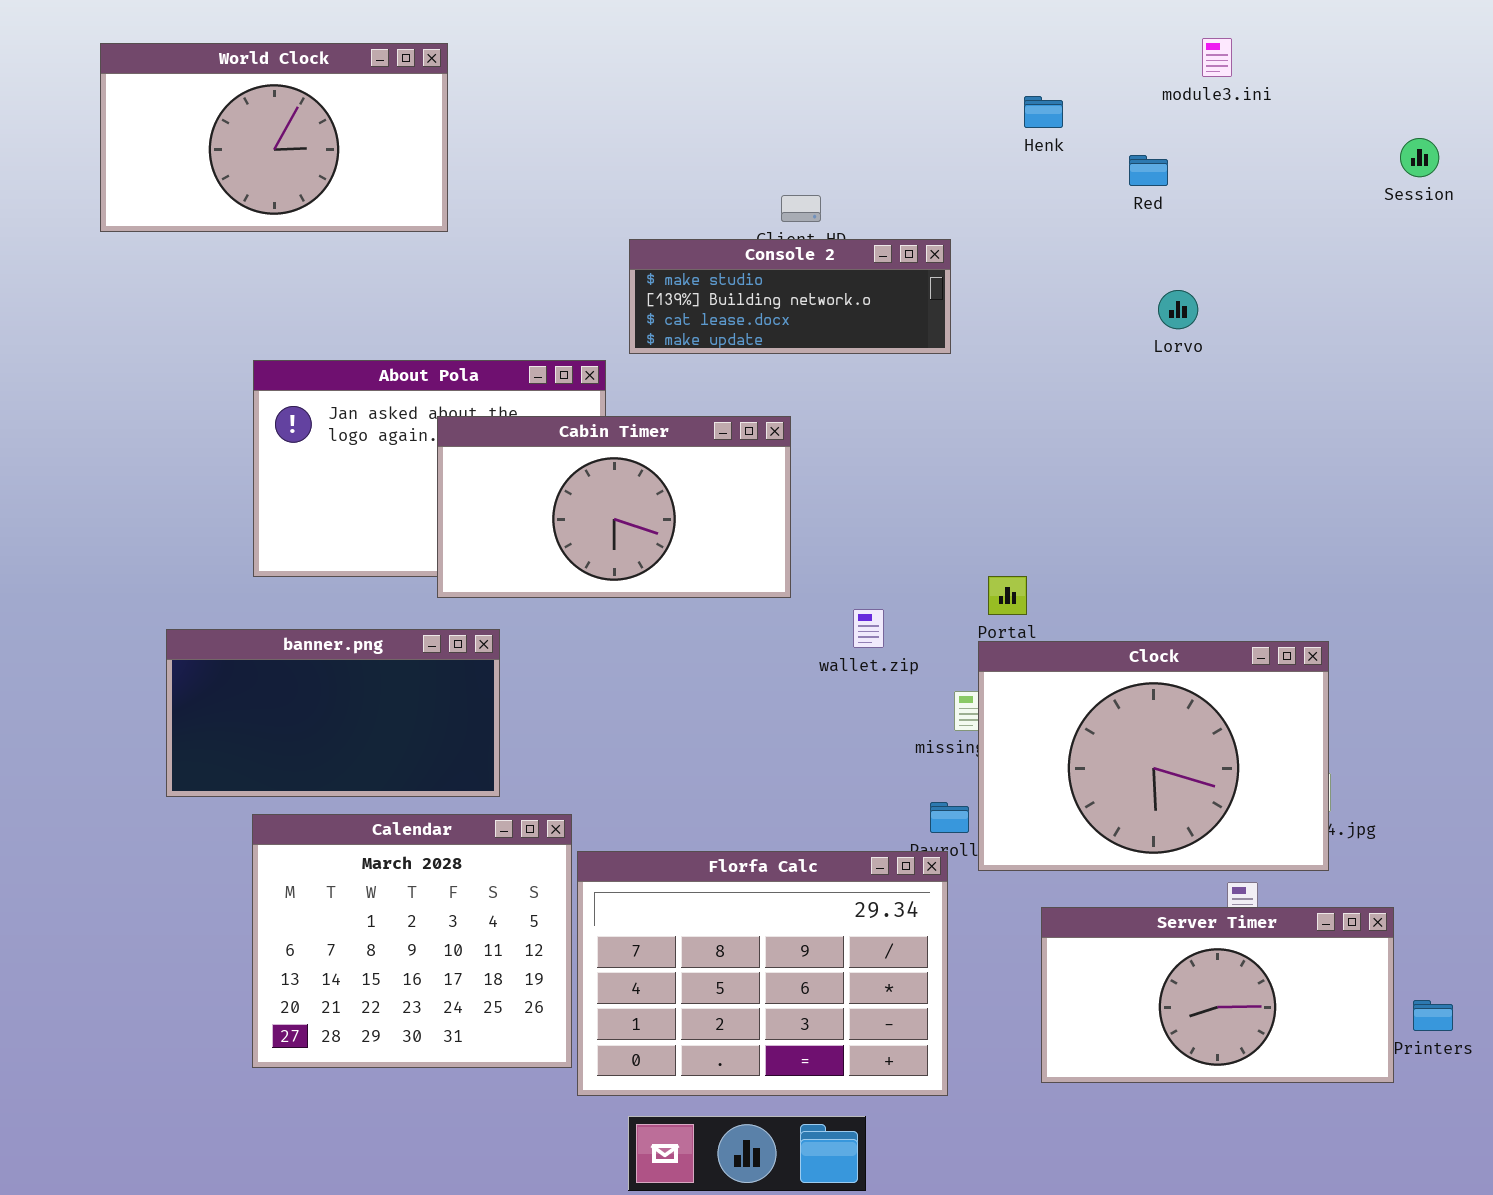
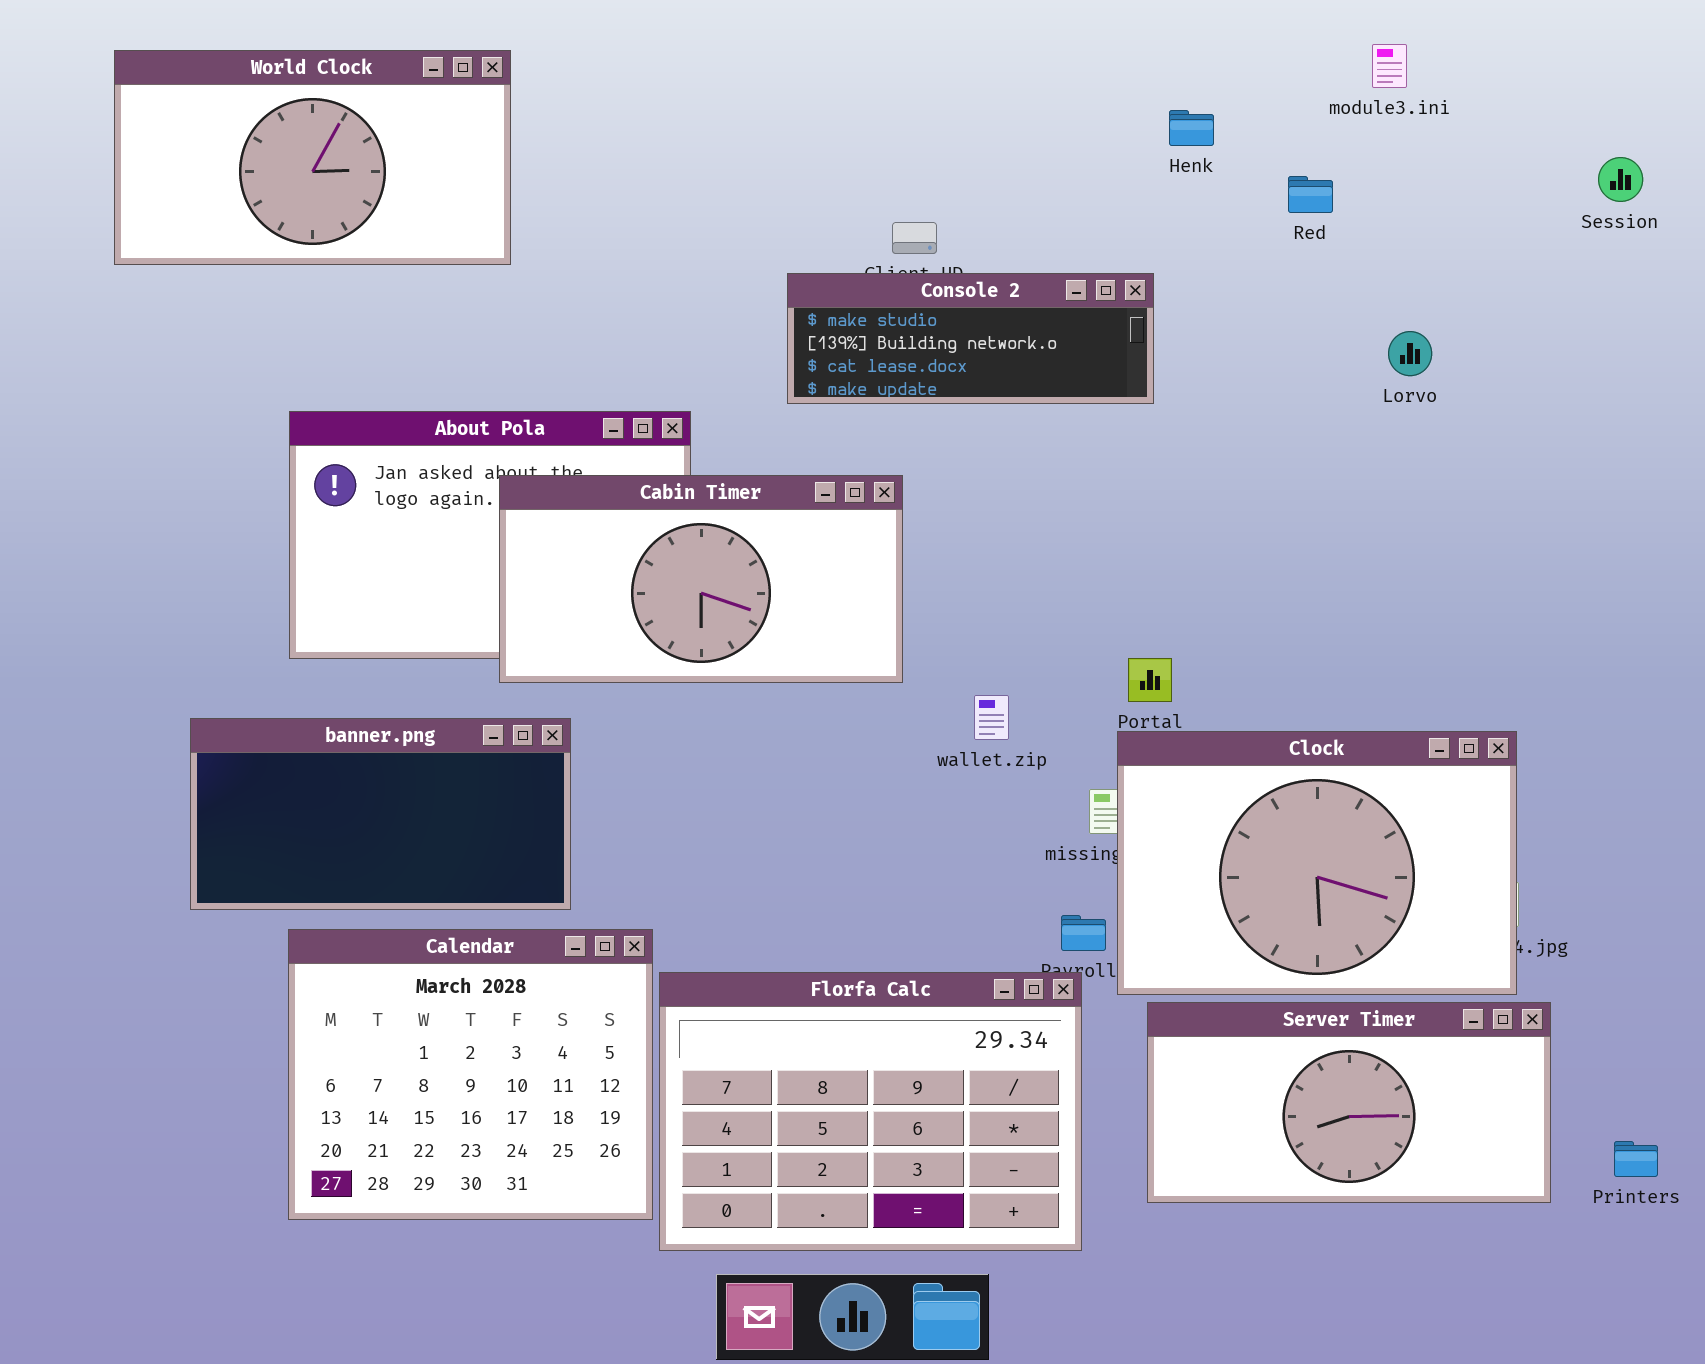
Console 2: [629,239,951,354] -> [787,273,1154,404], moved
Lorvo: [1158,290,1198,329] -> [1388,331,1432,376], moved
Server Timer: [1041,907,1394,1083] -> [1147,1002,1551,1203], moved

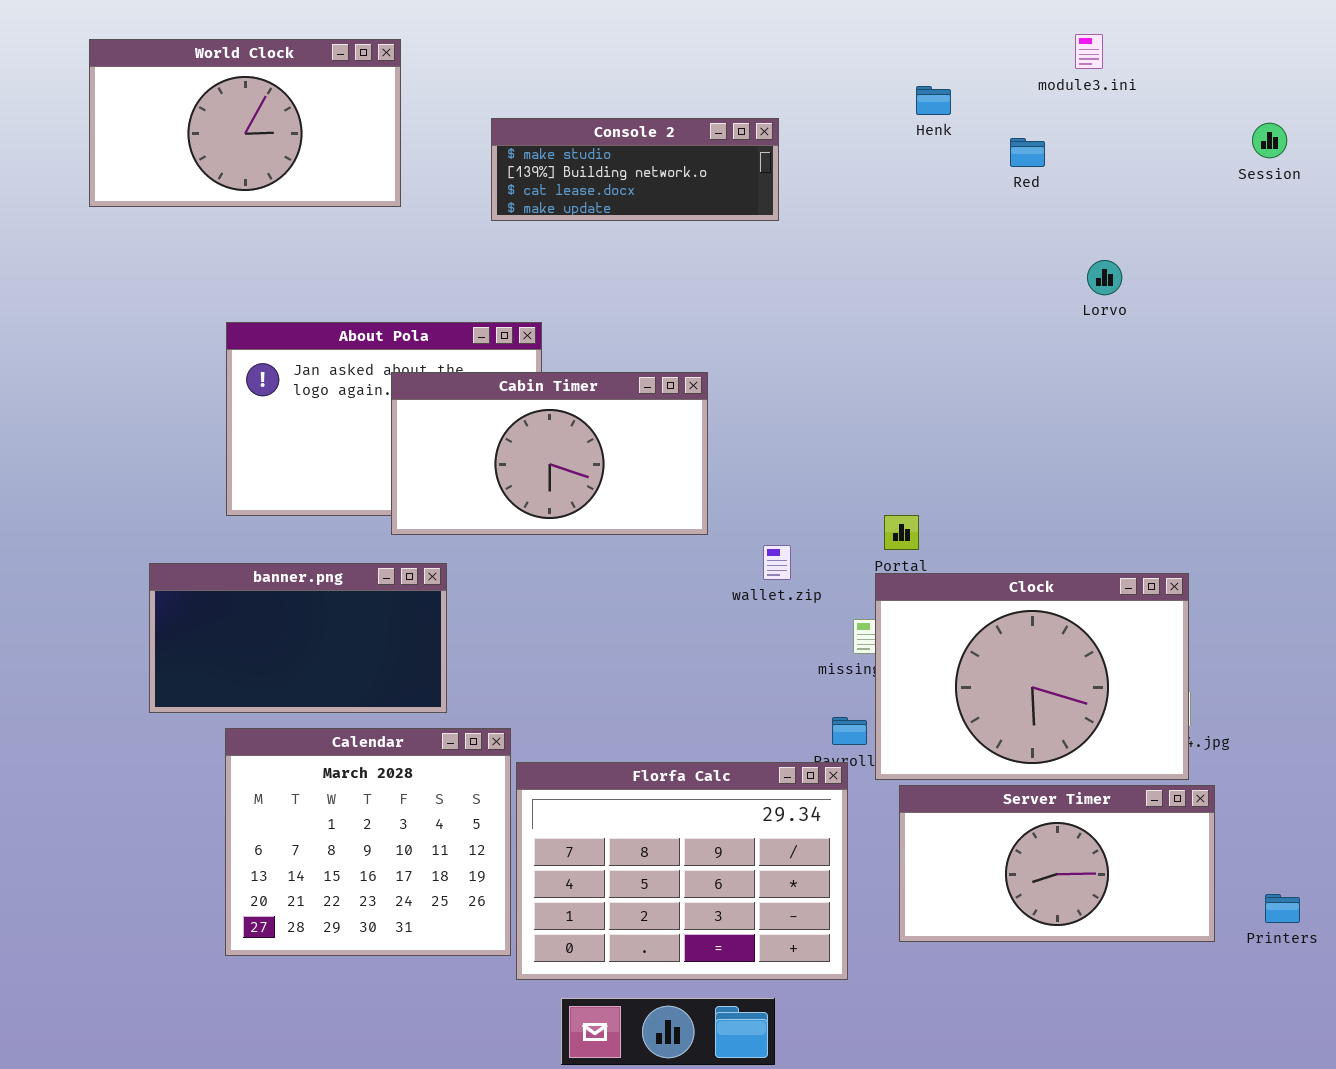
Console 2: [787,273,1154,404] -> [491,118,779,221], moved

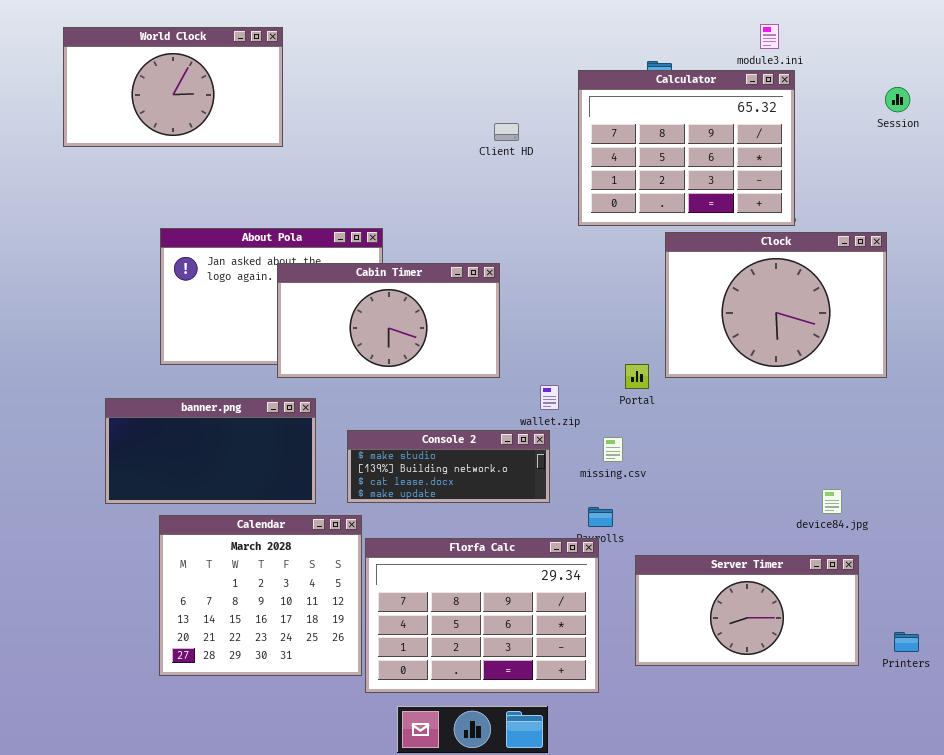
Calculator: none -> [578,70,795,226], opened
Console 2: [491,118,779,221] -> [347,430,550,503], moved
Clock: [875,573,1189,780] -> [665,232,887,378], moved

